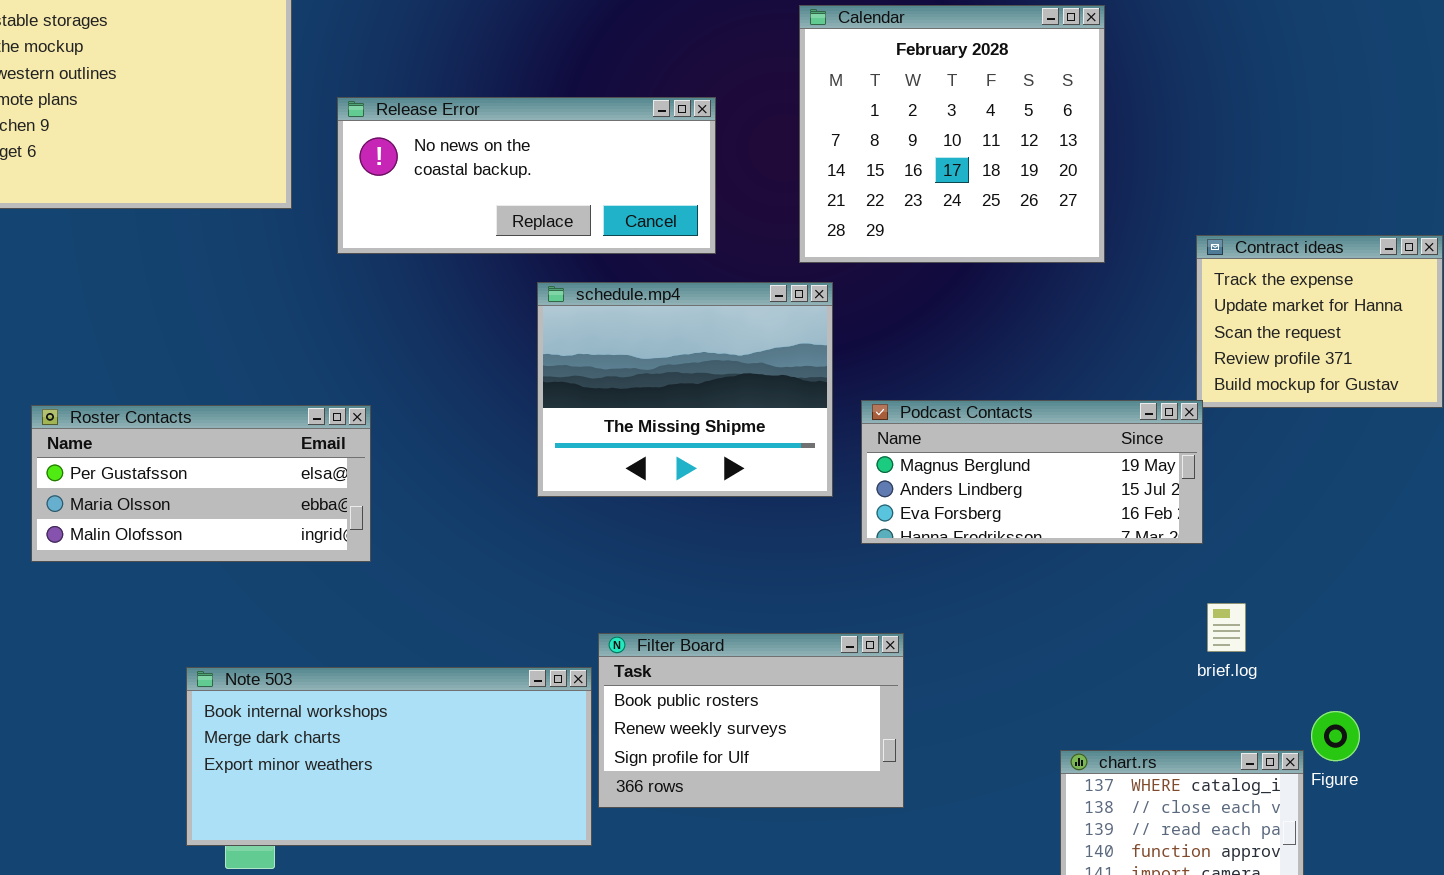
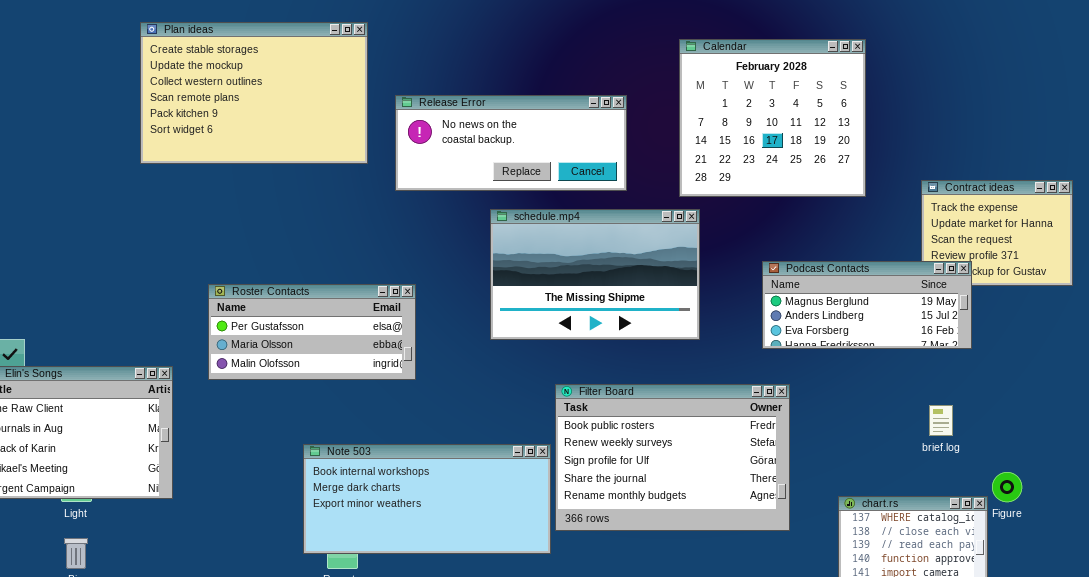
schedule.mp4: [537,282,833,497] -> [490,209,700,340], resized
Podcast Contacts: [861,400,1203,544] -> [762,261,972,349], moved
Filter Board: [598,633,904,808] -> [555,384,790,531], resized

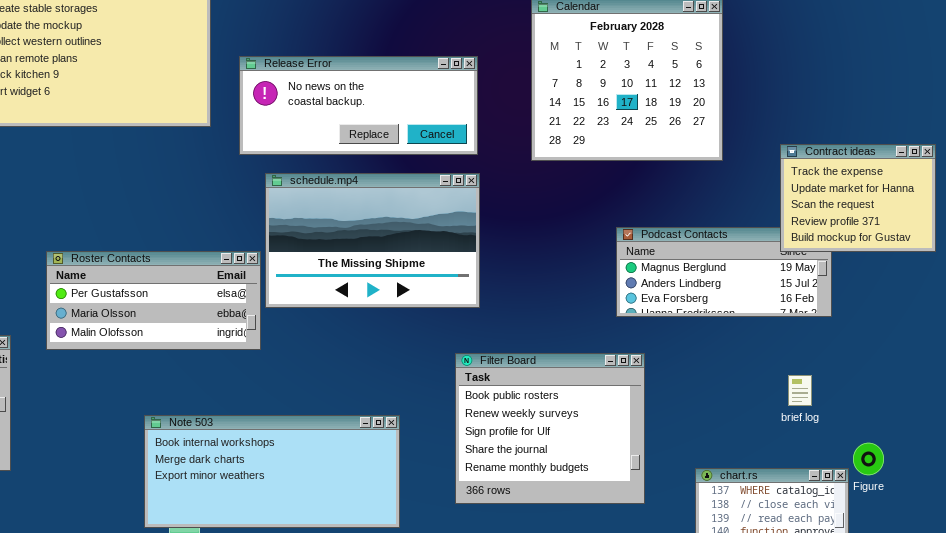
Contract ideas: [921,180,1073,286] -> [780,144,936,252], raised
schedule.mp4: [490,209,700,340] -> [265,173,480,308], moved
Filter Board: [555,384,790,531] -> [455,353,645,504], resized

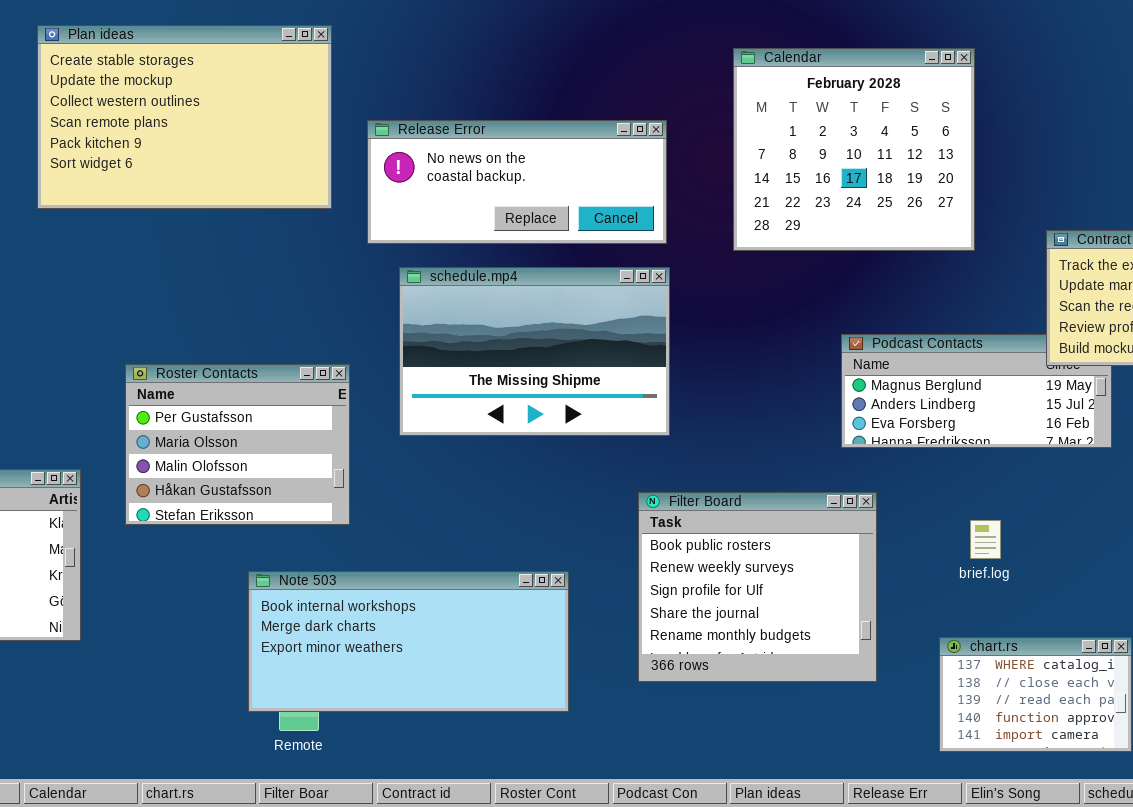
Roster Contacts: [46,251,261,350] -> [125,364,350,525], resized
brief.log: [788,375,812,406] -> [970,520,1001,559], moved

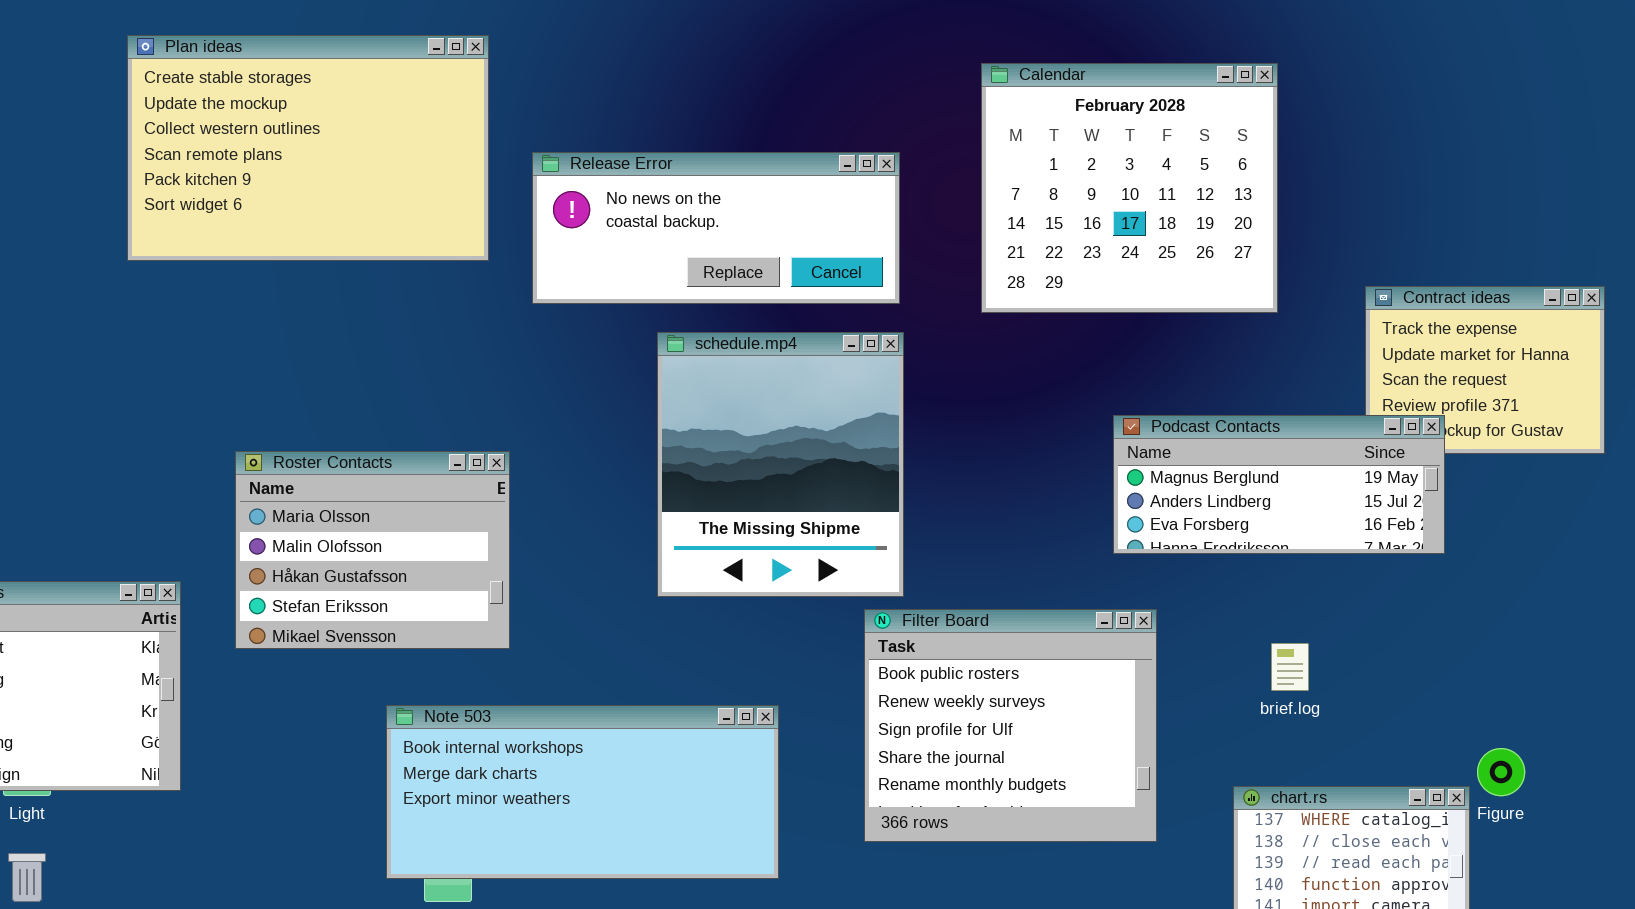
schedule.mp4: [399,267,670,436] -> [657,332,904,597], resized
Podcast Contacts: [841,334,1112,448] -> [1113,415,1445,554], raised
Roster Contacts: [125,364,350,525] -> [235,451,510,649], scrolled down 1 row

